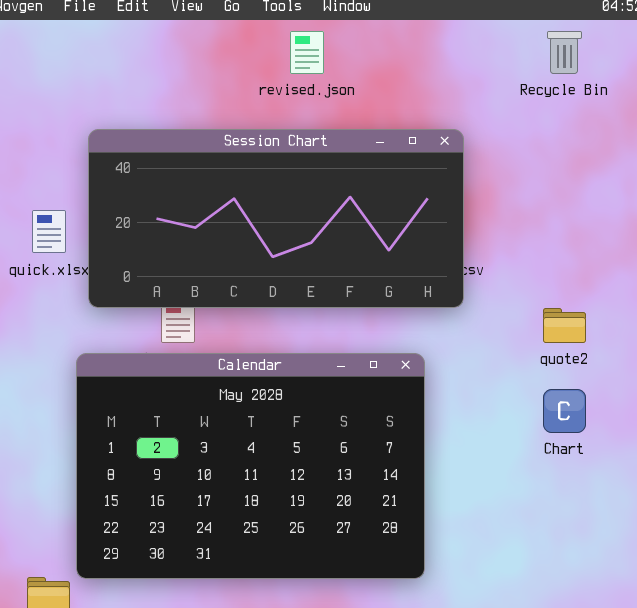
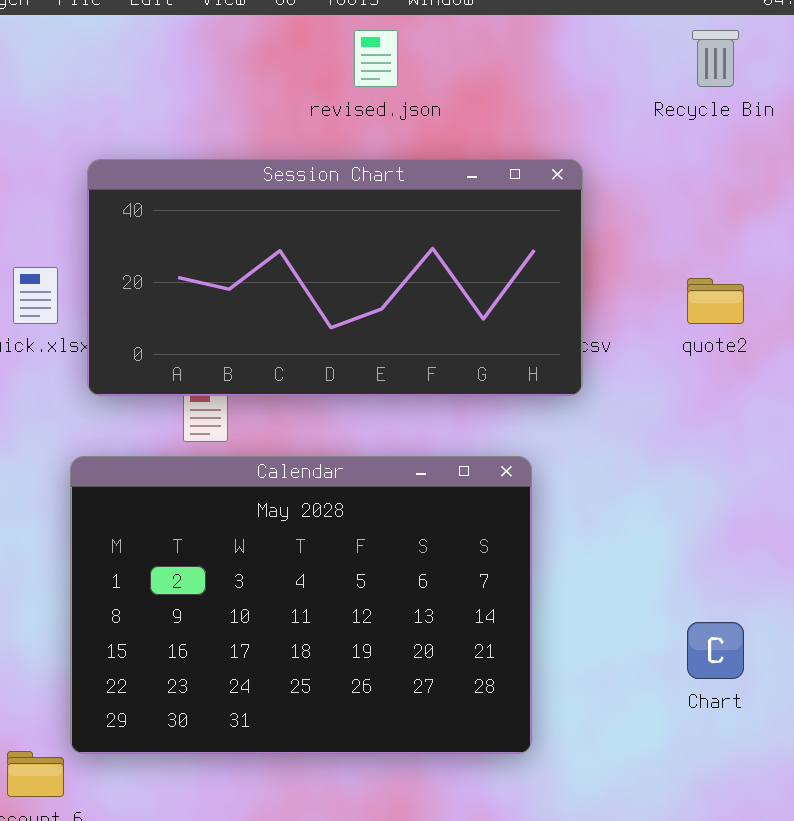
quote2: [543,308,586,343] -> [687,278,744,324], moved
Chart: [543,389,586,433] -> [687,622,744,679], moved

